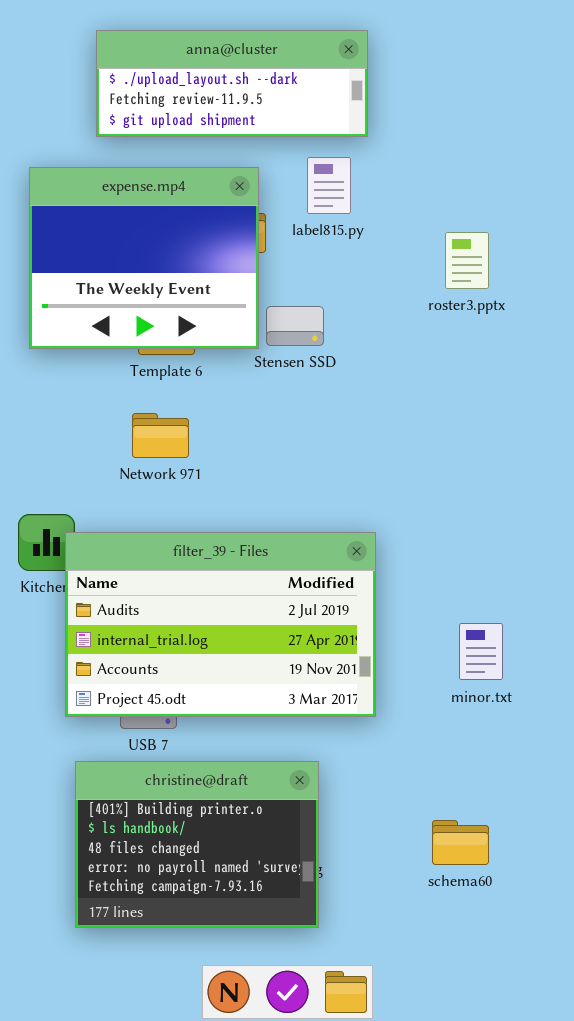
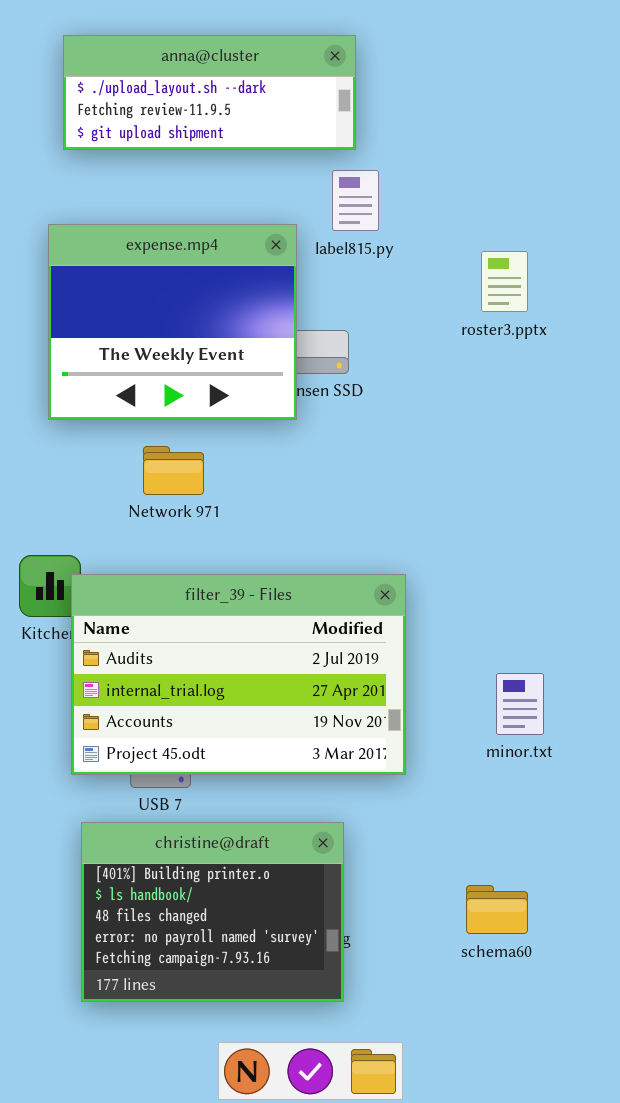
anna@cluster: [96,30,368,137] -> [63,35,356,150], moved
expense.mp4: [29,167,259,349] -> [48,224,297,420], moved

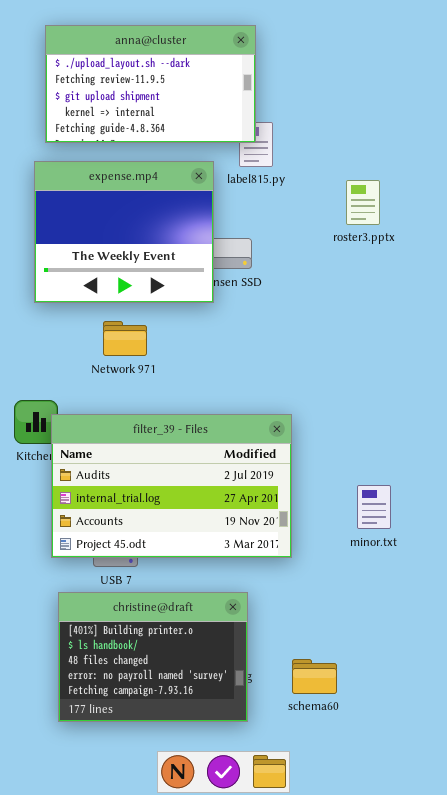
anna@cluster: [63,35,356,150] -> [45,25,256,143], resized
schema60: [466,885,528,934] -> [292,659,337,694], moved

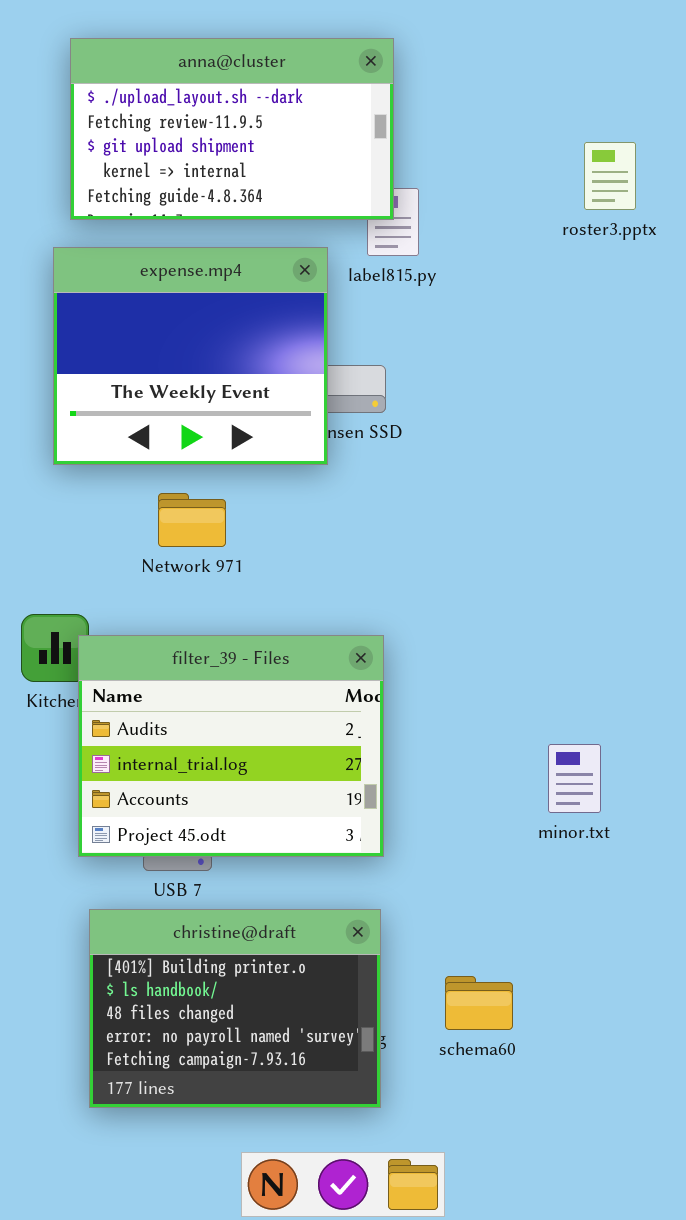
roster3.pptx: [346,180,380,225] -> [584,142,636,210], moved
filter_39 - Files: [51,414,292,558] -> [78,635,384,857], resized
schema60: [292,659,337,694] -> [445,976,513,1030], moved

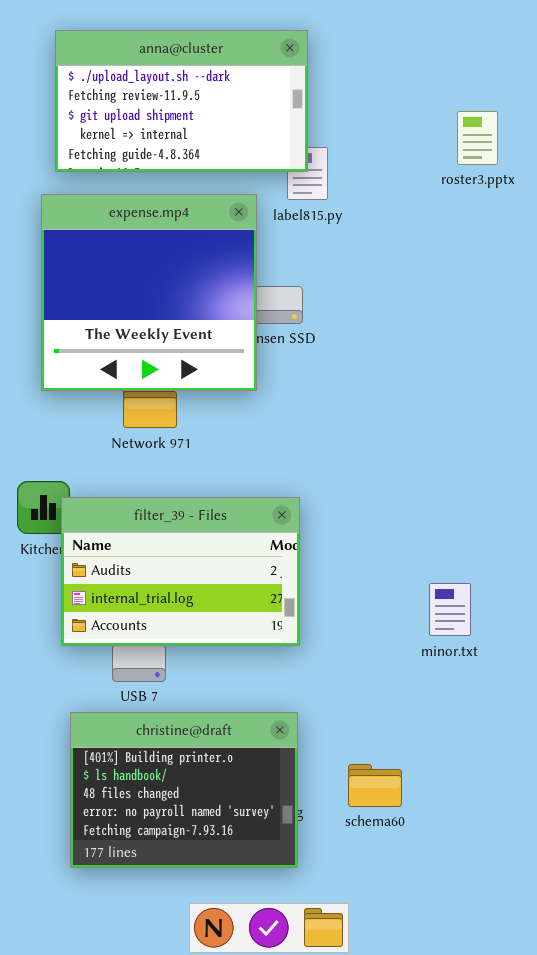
expense.mp4: [53,247,328,465] -> [41,194,257,391], resized
filter_39 - Files: [78,635,384,857] -> [61,497,300,646], resized

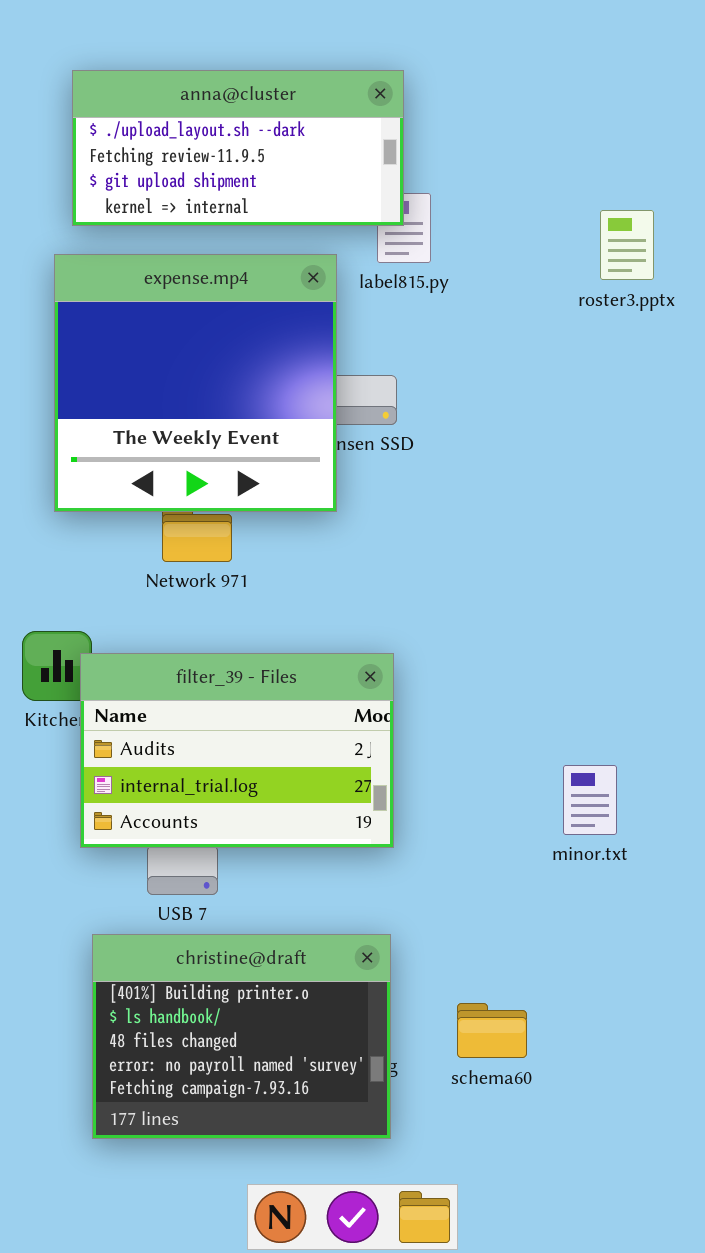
anna@cluster: [55,30,308,172] -> [72,70,404,226], resized
roster3.pptx: [457,111,498,165] -> [600,210,654,280], moved

